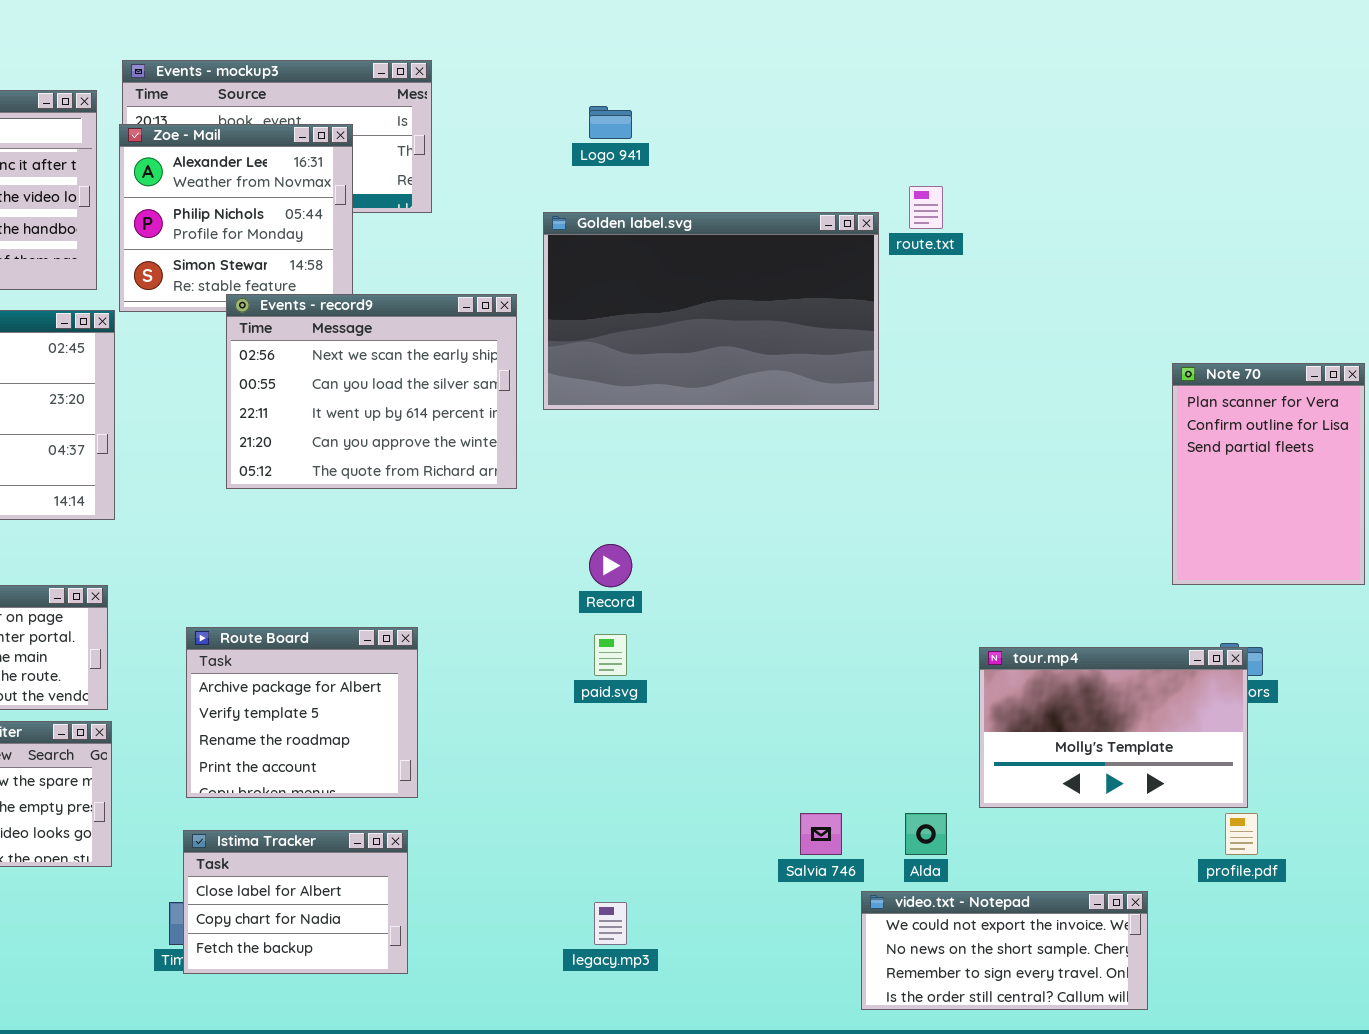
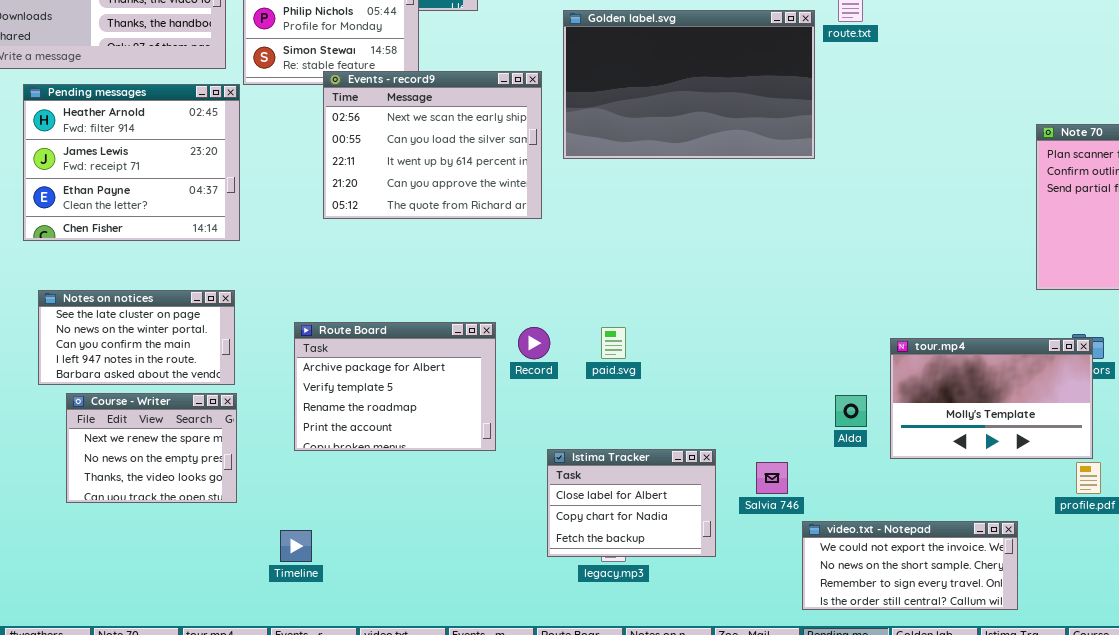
Record: [589,544,632,587] -> [518,327,550,359], moved
Route Board: [186,627,418,798] -> [294,322,496,451], resized
Alda: [905,813,947,855] -> [835,395,867,427], moved
Istima Tracker: [183,830,408,974] -> [547,449,716,557], moved

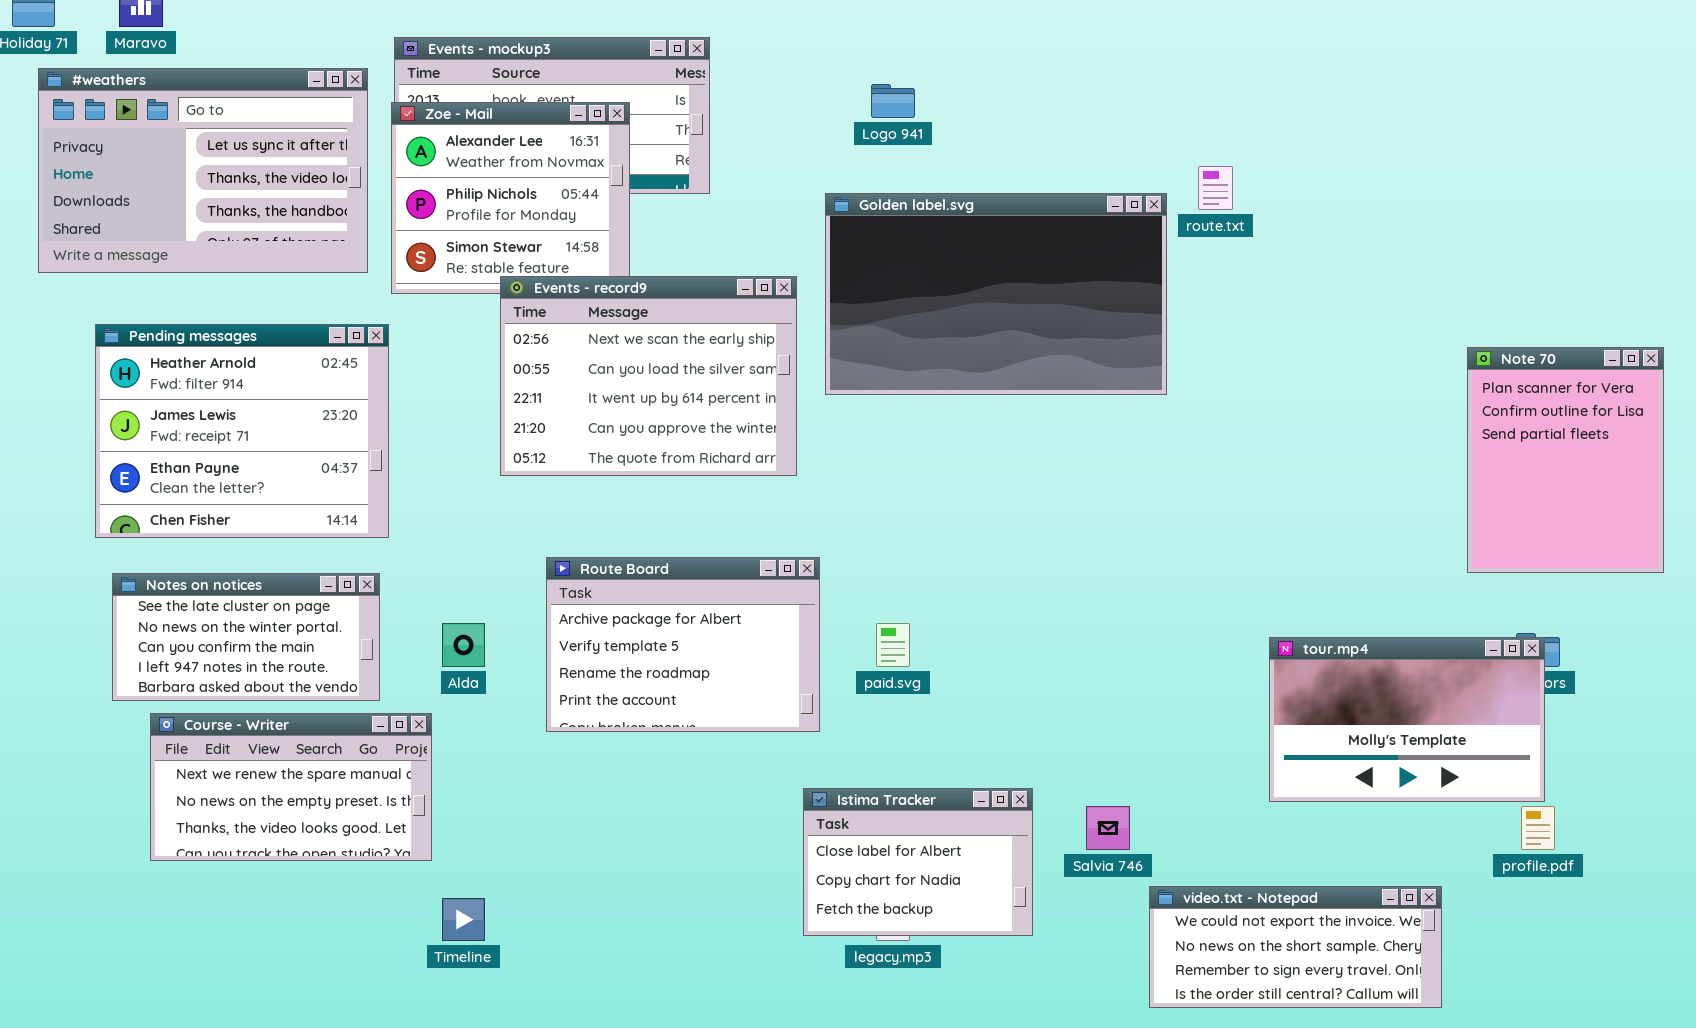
Pending messages: [23,84,240,241] -> [95,324,389,538], moved
Route Board: [294,322,496,451] -> [546,557,820,732], moved
Course - Writer: [66,393,237,503] -> [150,713,432,861], resized
Alda: [835,395,867,427] -> [442,623,485,667], moved

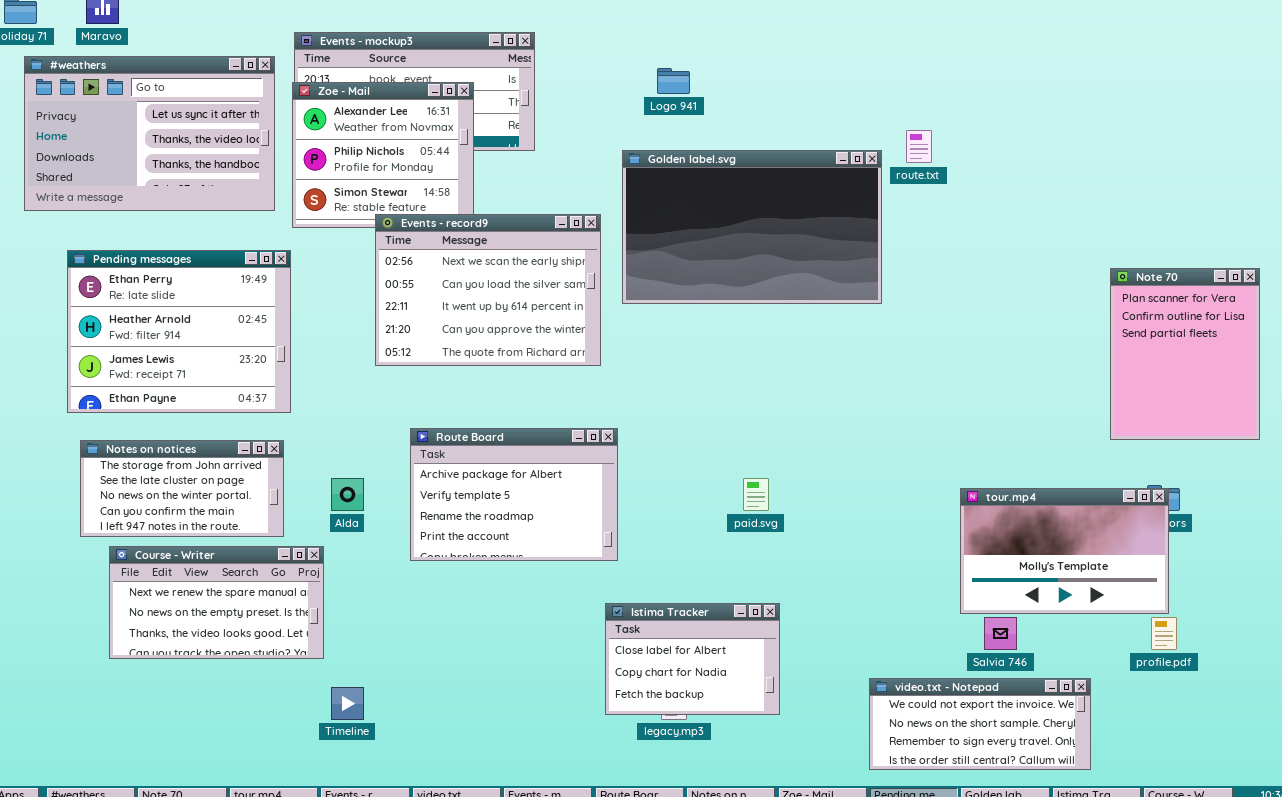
Pending messages: [95,324,389,538] -> [67,250,291,413], scrolled up 1 row
Notes on notices: [112,573,380,701] -> [80,440,284,537], scrolled up 1 row
paid.svg: [876,623,910,667] -> [743,478,769,511], moved
Salvia 746: [1086,806,1130,850] -> [984,617,1017,650], moved

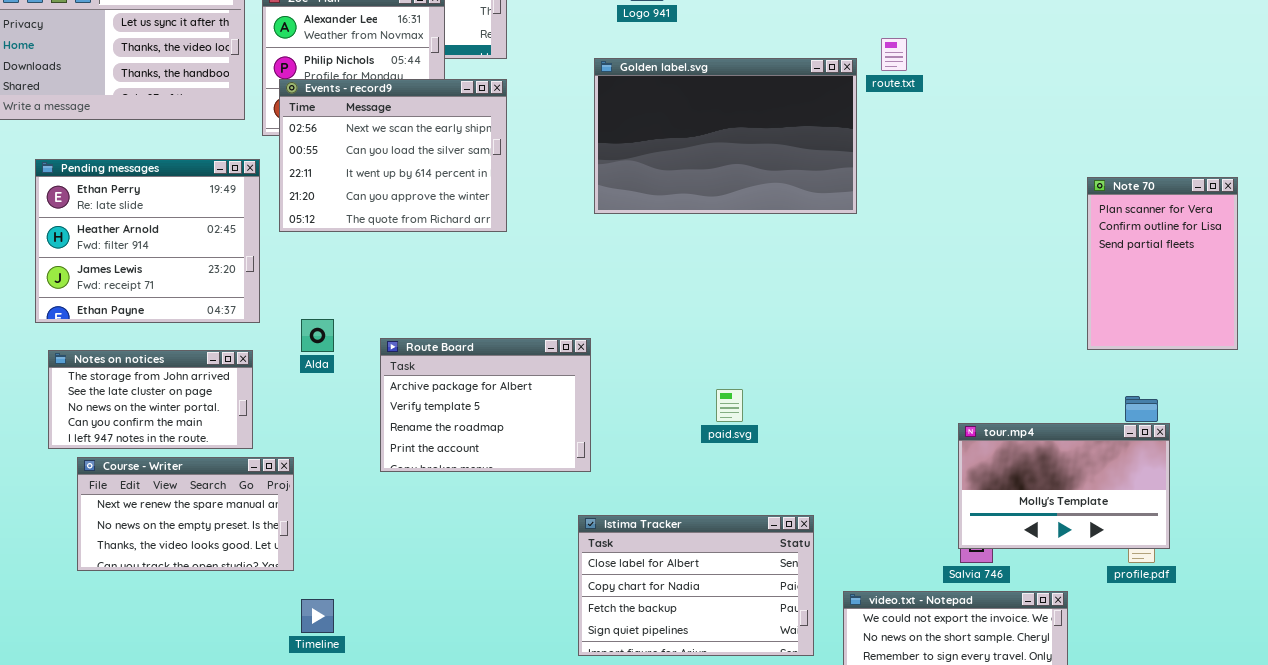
Events - record9: [375,214,601,366] -> [279,79,507,232], moved
Alda: [331,478,364,511] -> [301,319,334,352], moved
tour.mp4: [960,488,1169,614] -> [958,423,1170,549], moved
Istima Tracker: [605,603,780,715] -> [578,515,814,656], resized

